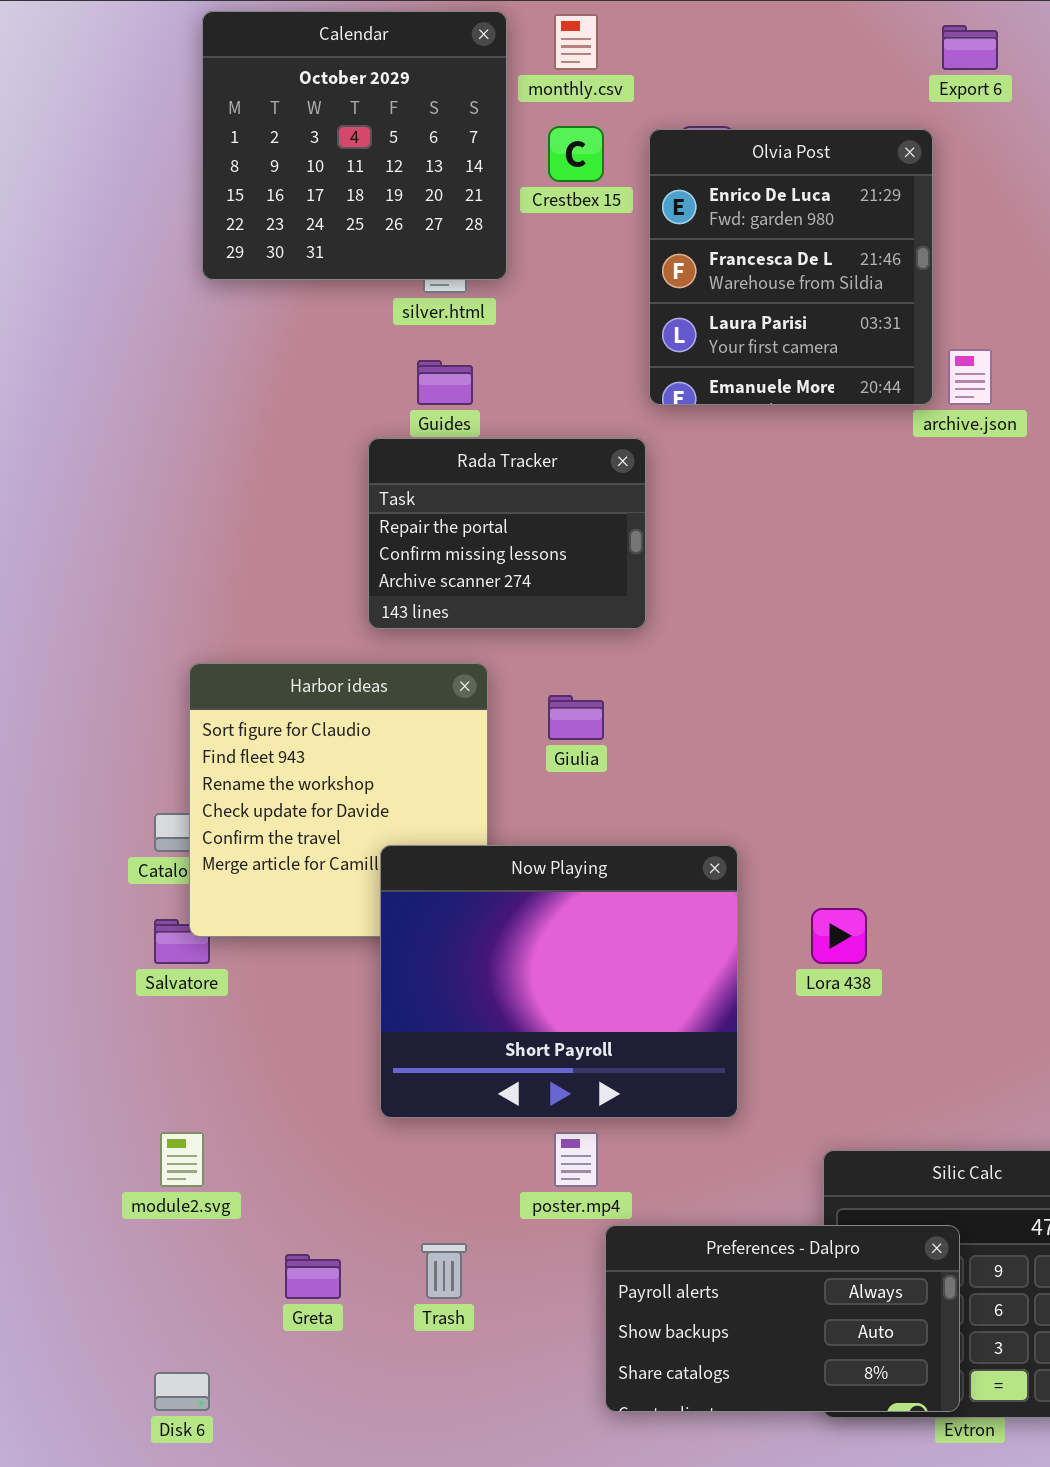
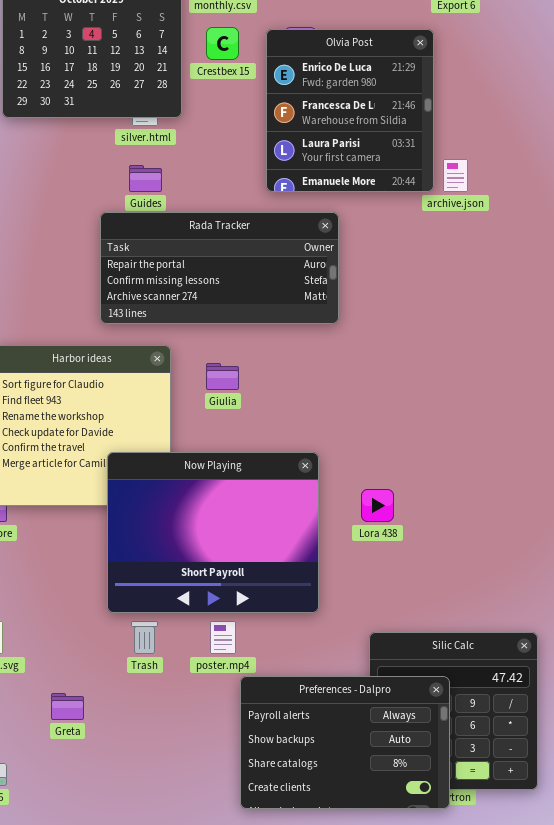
Rada Tracker: [368,438,646,629] -> [100,212,339,324], resized
Preferences - Dalpro: [605,1225,960,1412] -> [240,676,450,809], resized
Trash: [421,1243,467,1299] -> [131,621,158,654], moved

